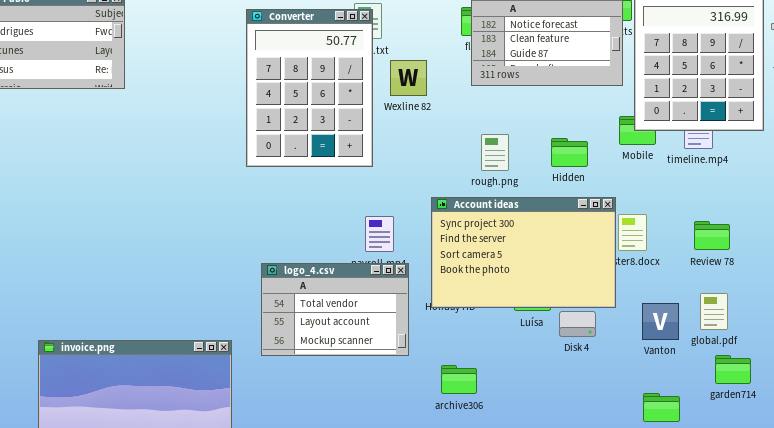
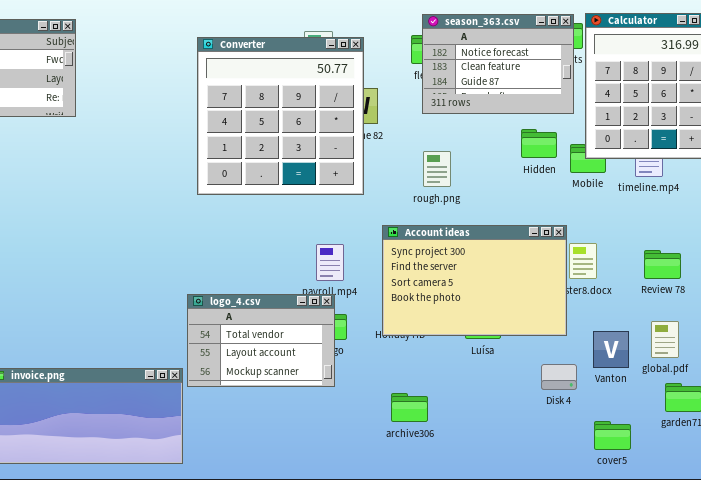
Converter: [246,9,373,167] -> [197,37,364,195], resized
rough.png: [481,134,509,171] -> [423,151,451,187], moved
Hidden: [551,138,588,167] -> [521,129,557,158], moved
logo_4.csv: [261,263,409,356] -> [187,294,335,387], moved
Disk 4: [559,311,596,337] -> [541,364,577,390], moved

